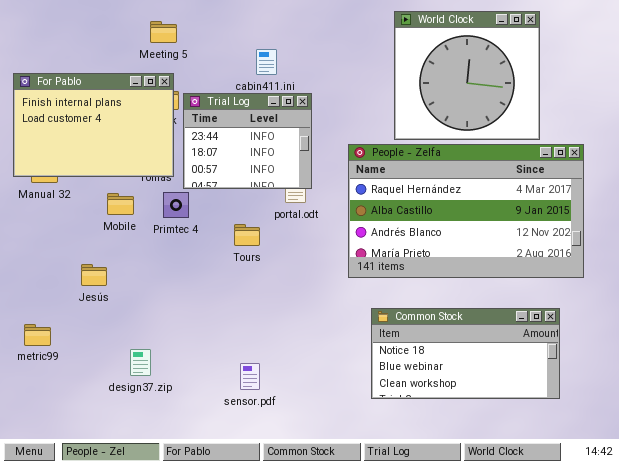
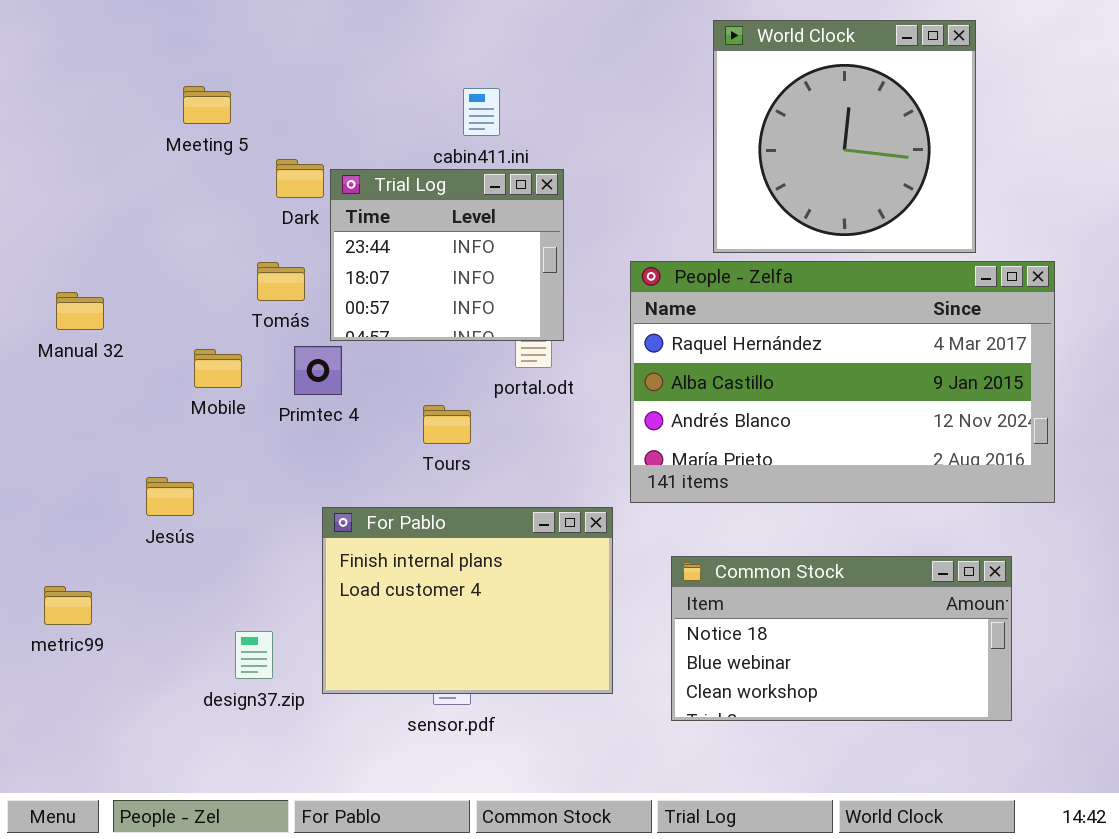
Meeting 5: [150,21,177,43] -> [183,86,231,124], moved
For Pablo: [13,73,174,177] -> [322,507,613,694], moved

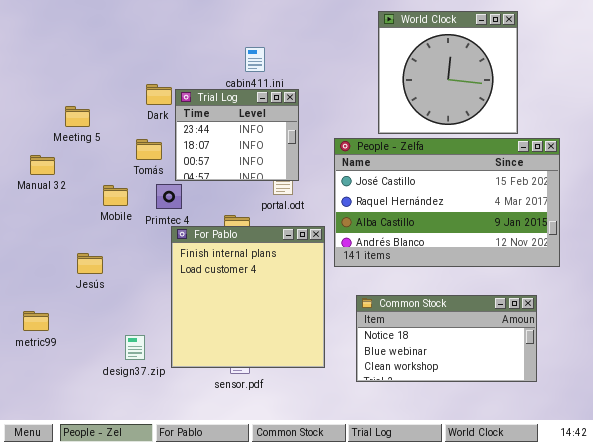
Meeting 5: [183,86,231,124] -> [65,106,90,127], moved
People - Zelfa: [630,261,1055,503] -> [334,138,560,267], scrolled up 1 row
For Pablo: [322,507,613,694] -> [171,226,325,368], resized

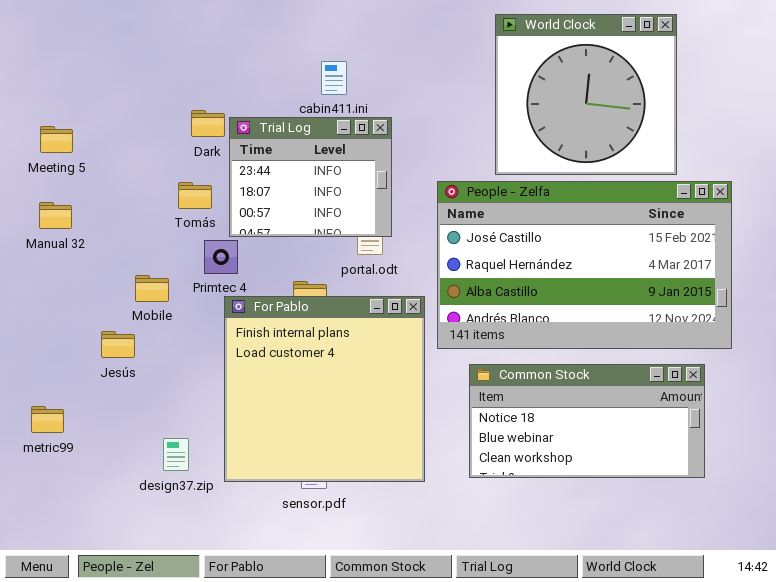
Meeting 5: [65,106,90,127] -> [40,126,73,153], moved
Mobile: [103,185,128,206] -> [135,275,169,302], moved
Common Stock: [356,295,537,382] -> [469,364,705,478], moved

